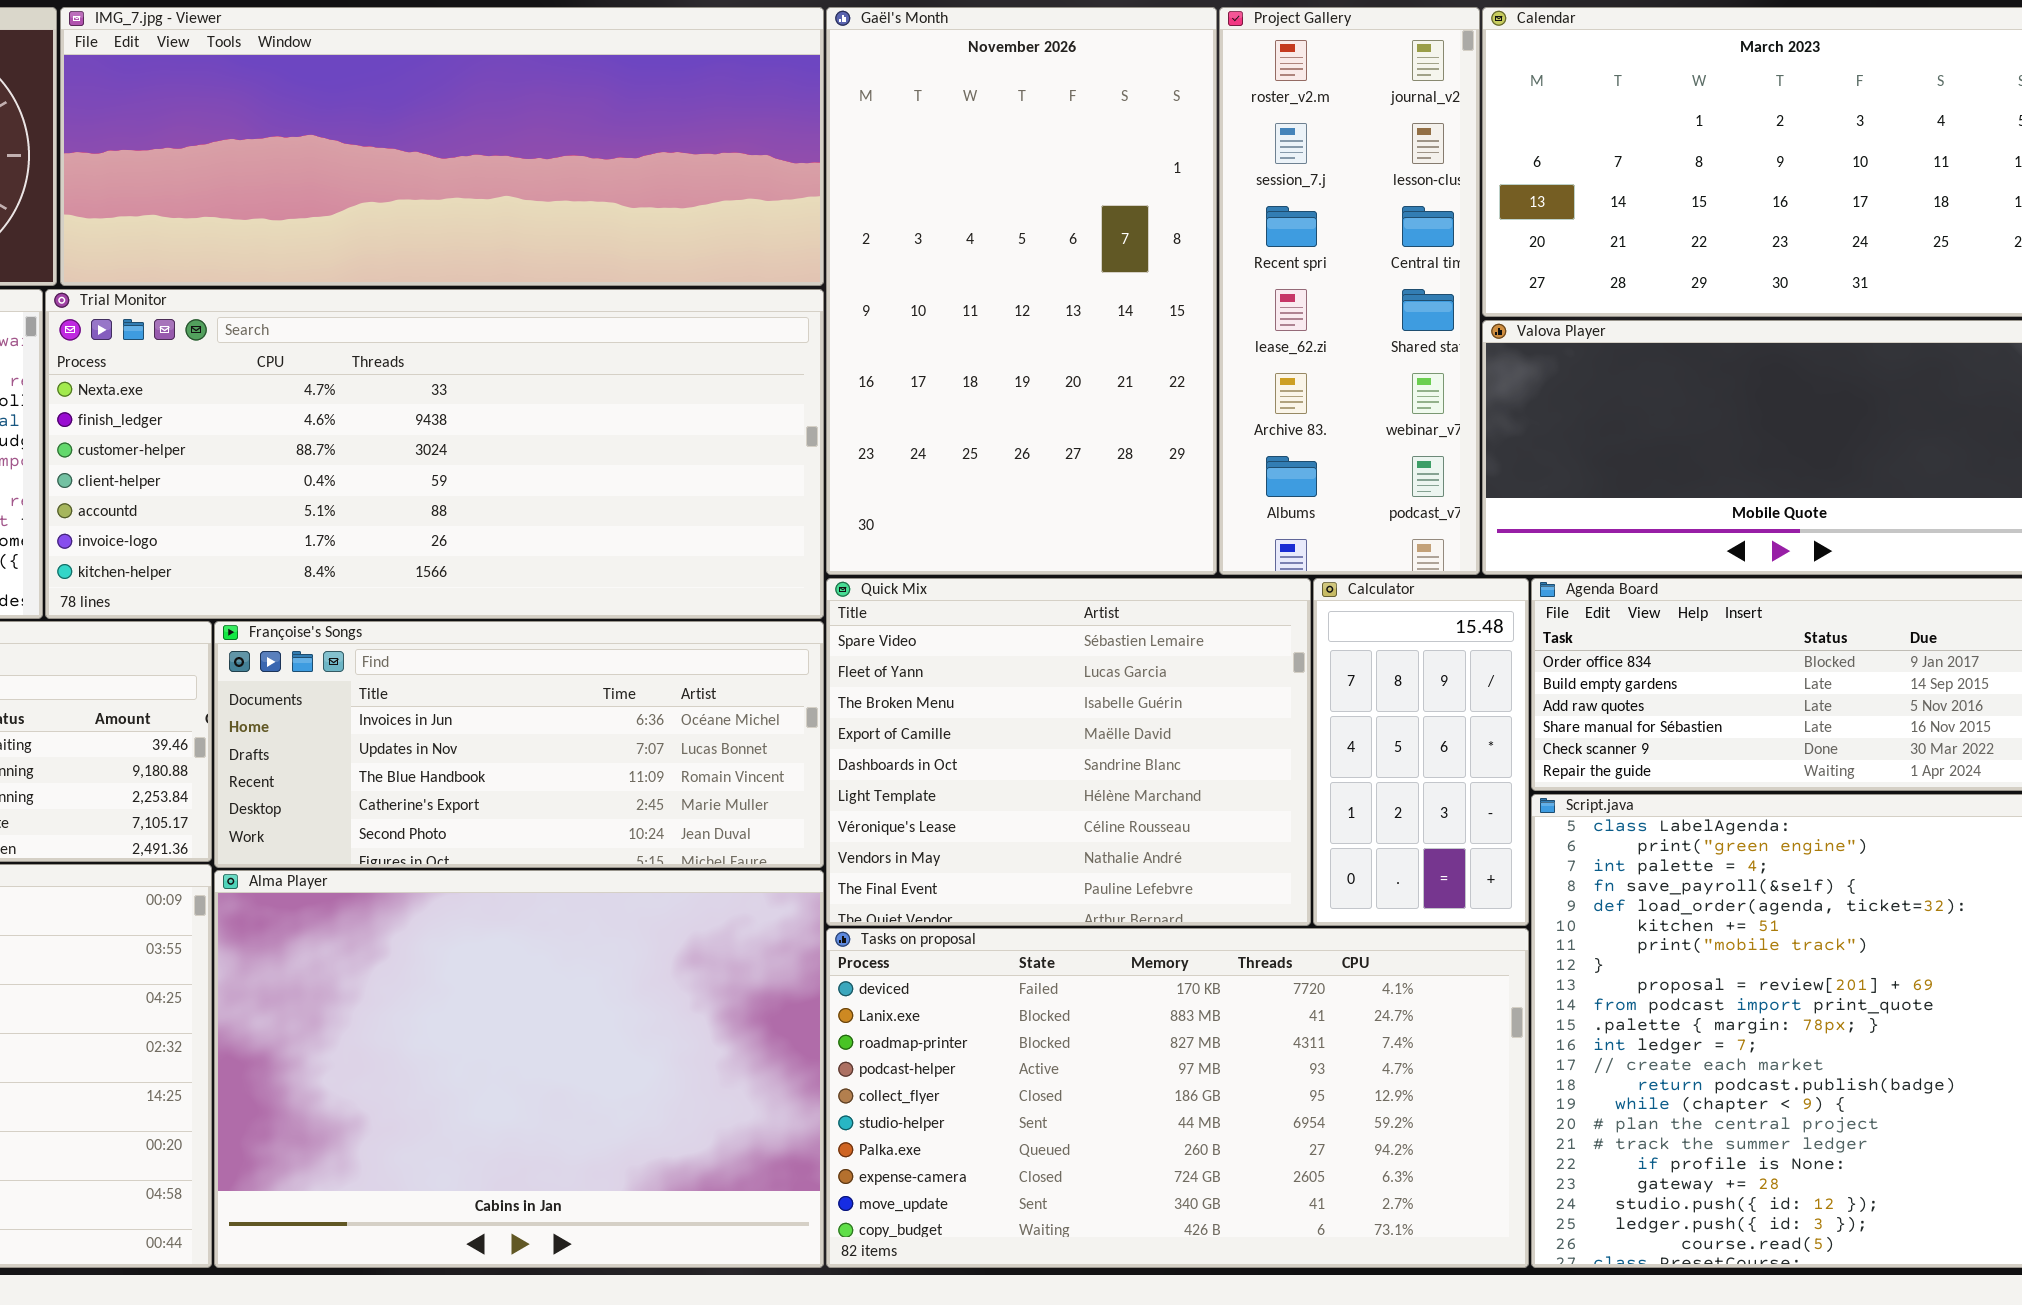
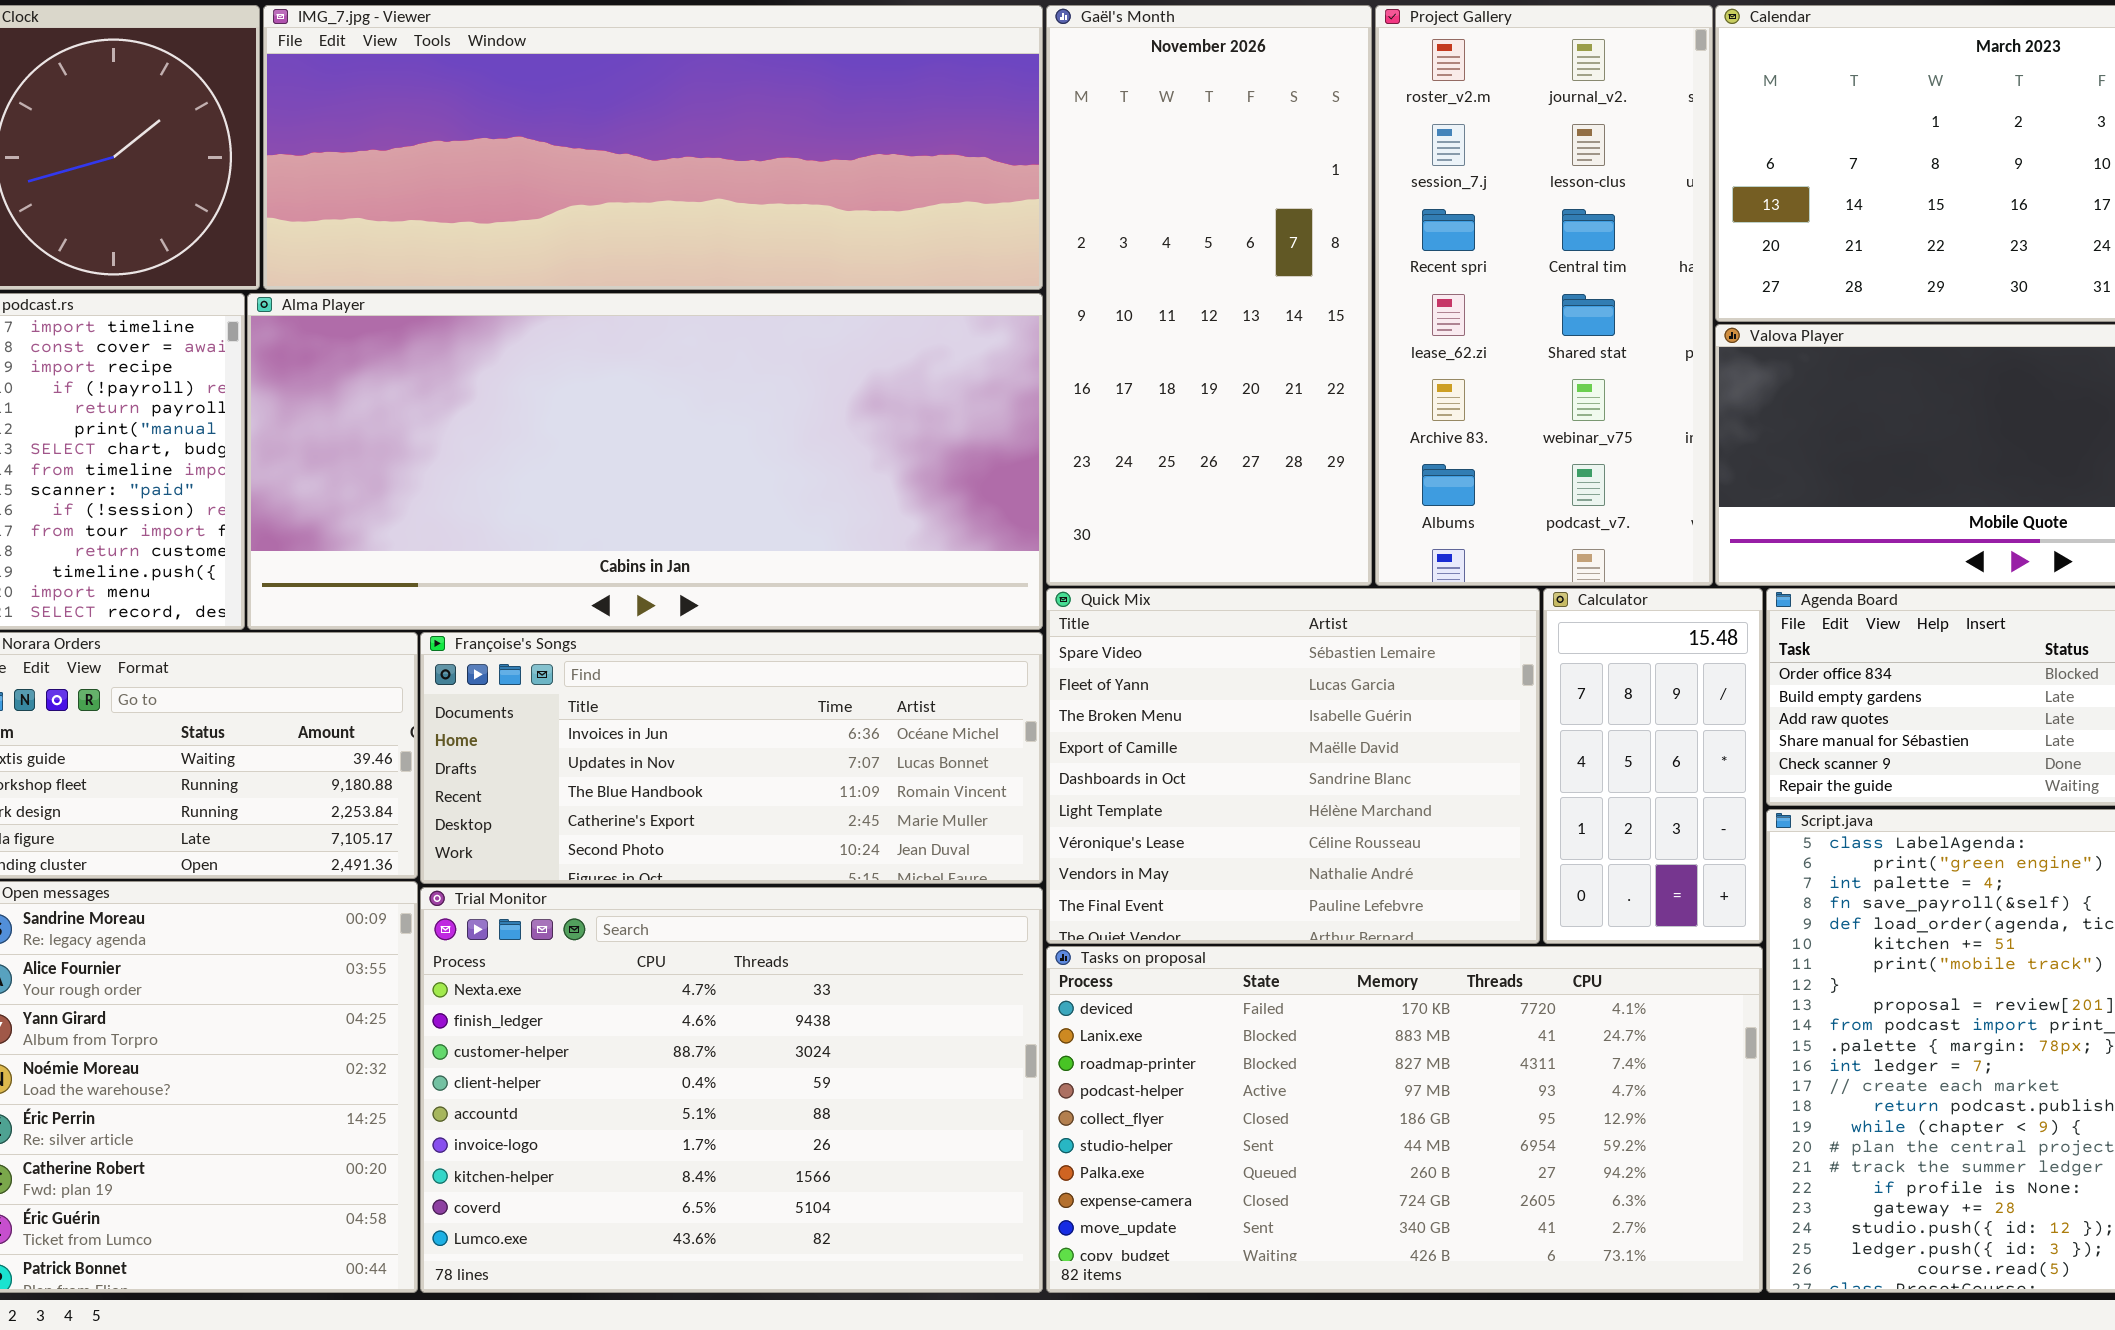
Gaël's Month: [826,7,1217,575] -> [1046,5,1372,586], resized
Project Gallery: [1219,7,1480,575] -> [1375,5,1713,586], resized
Trial Monitor: [45,289,824,619] -> [420,887,1043,1293], moved, resized
Alma Player: [214,870,824,1268] -> [247,293,1043,630], moved, resized

